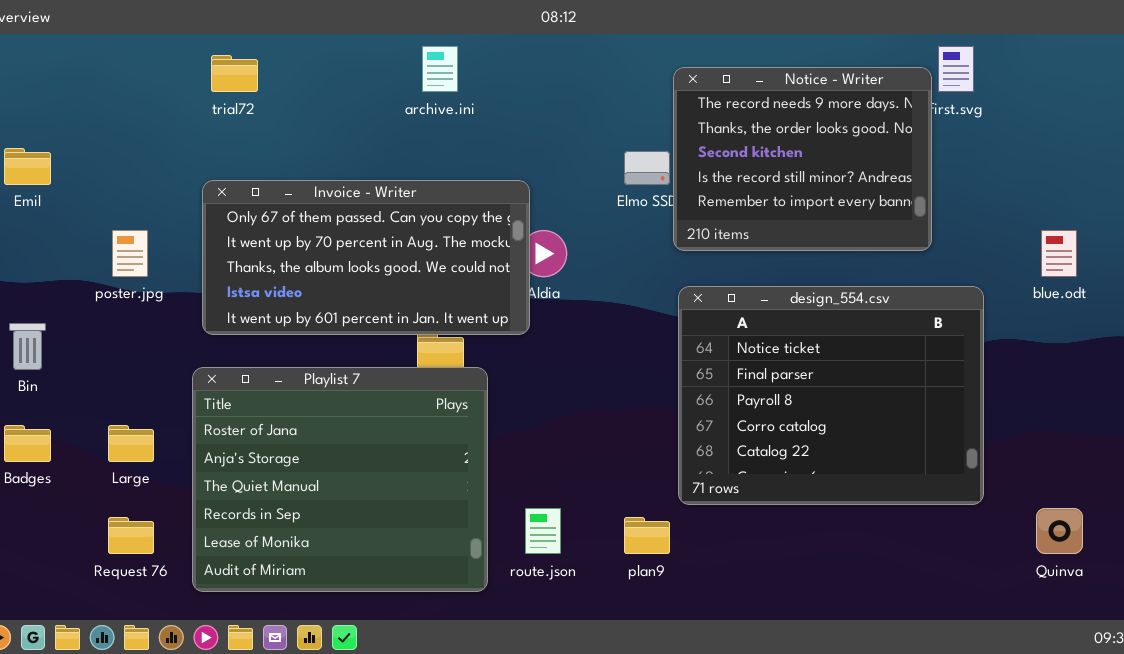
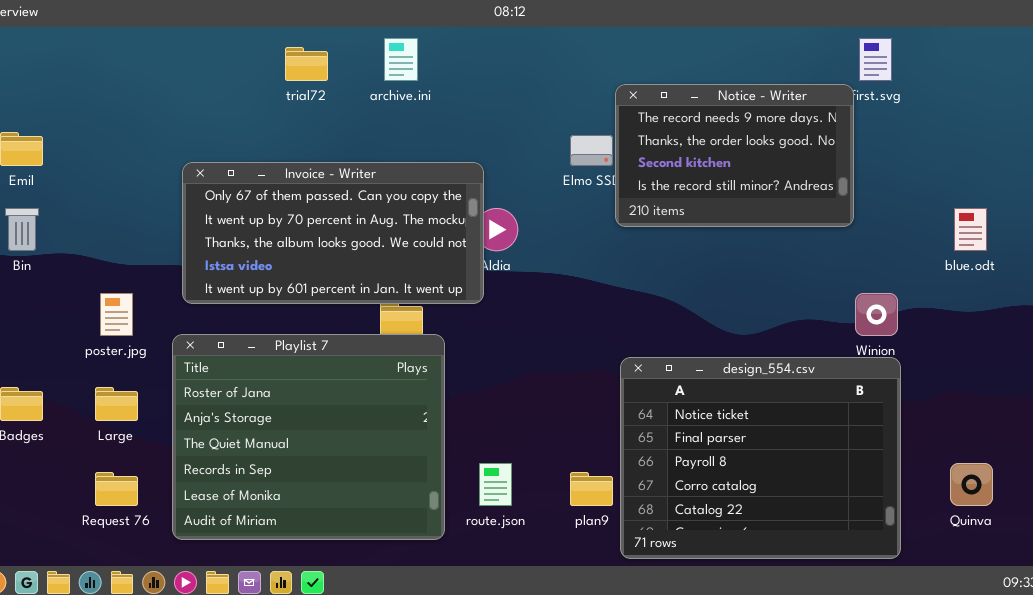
trial72: [211,55,258,92] -> [285,47,328,81], moved
Notice - Writer: [673,67,932,251] -> [615,84,854,227], resized
poster.jpg: [112,230,148,277] -> [100,293,133,336], moved
design_554.csv: [678,286,984,505] -> [620,357,901,559], moved
Bin: [9,323,46,370] -> [5,208,39,251], moved

